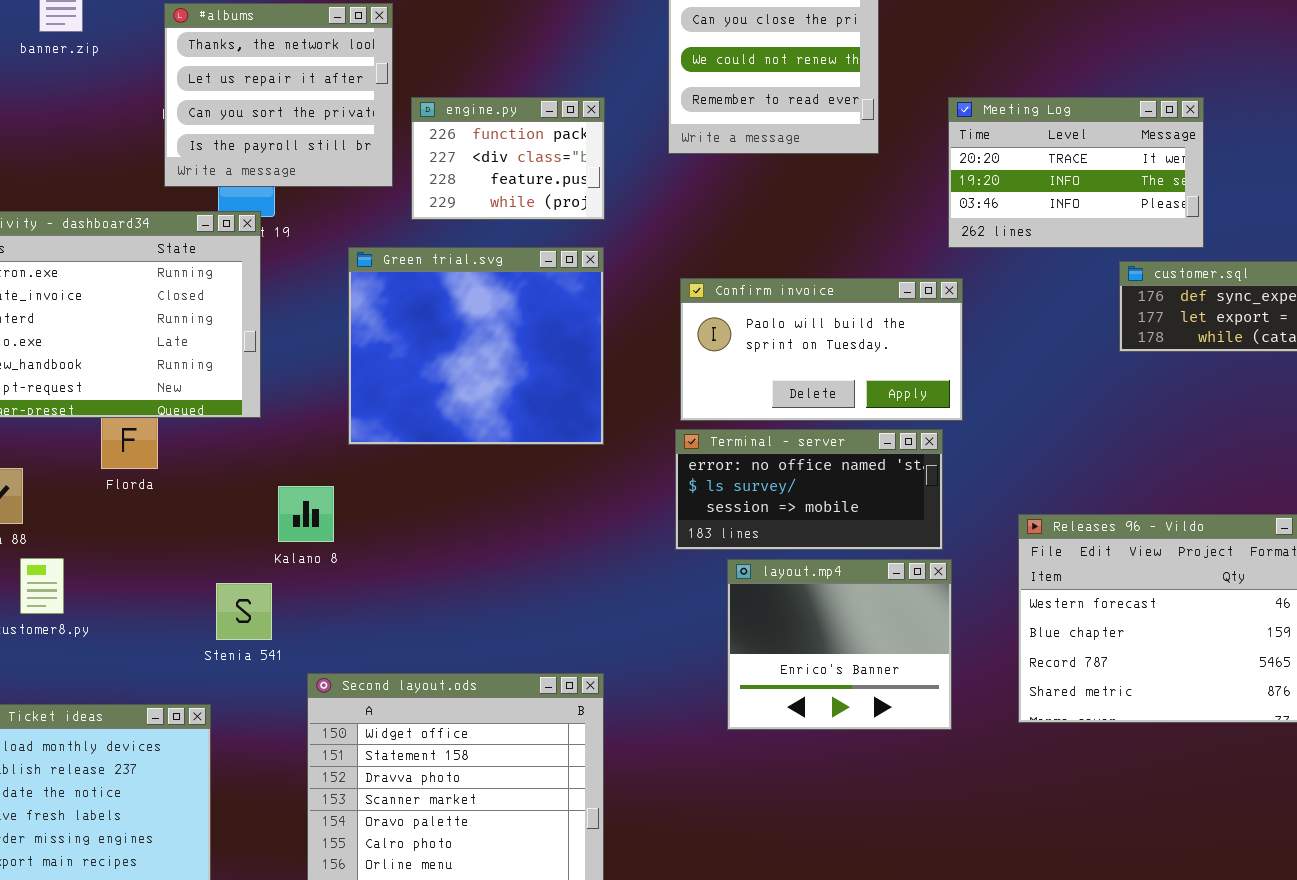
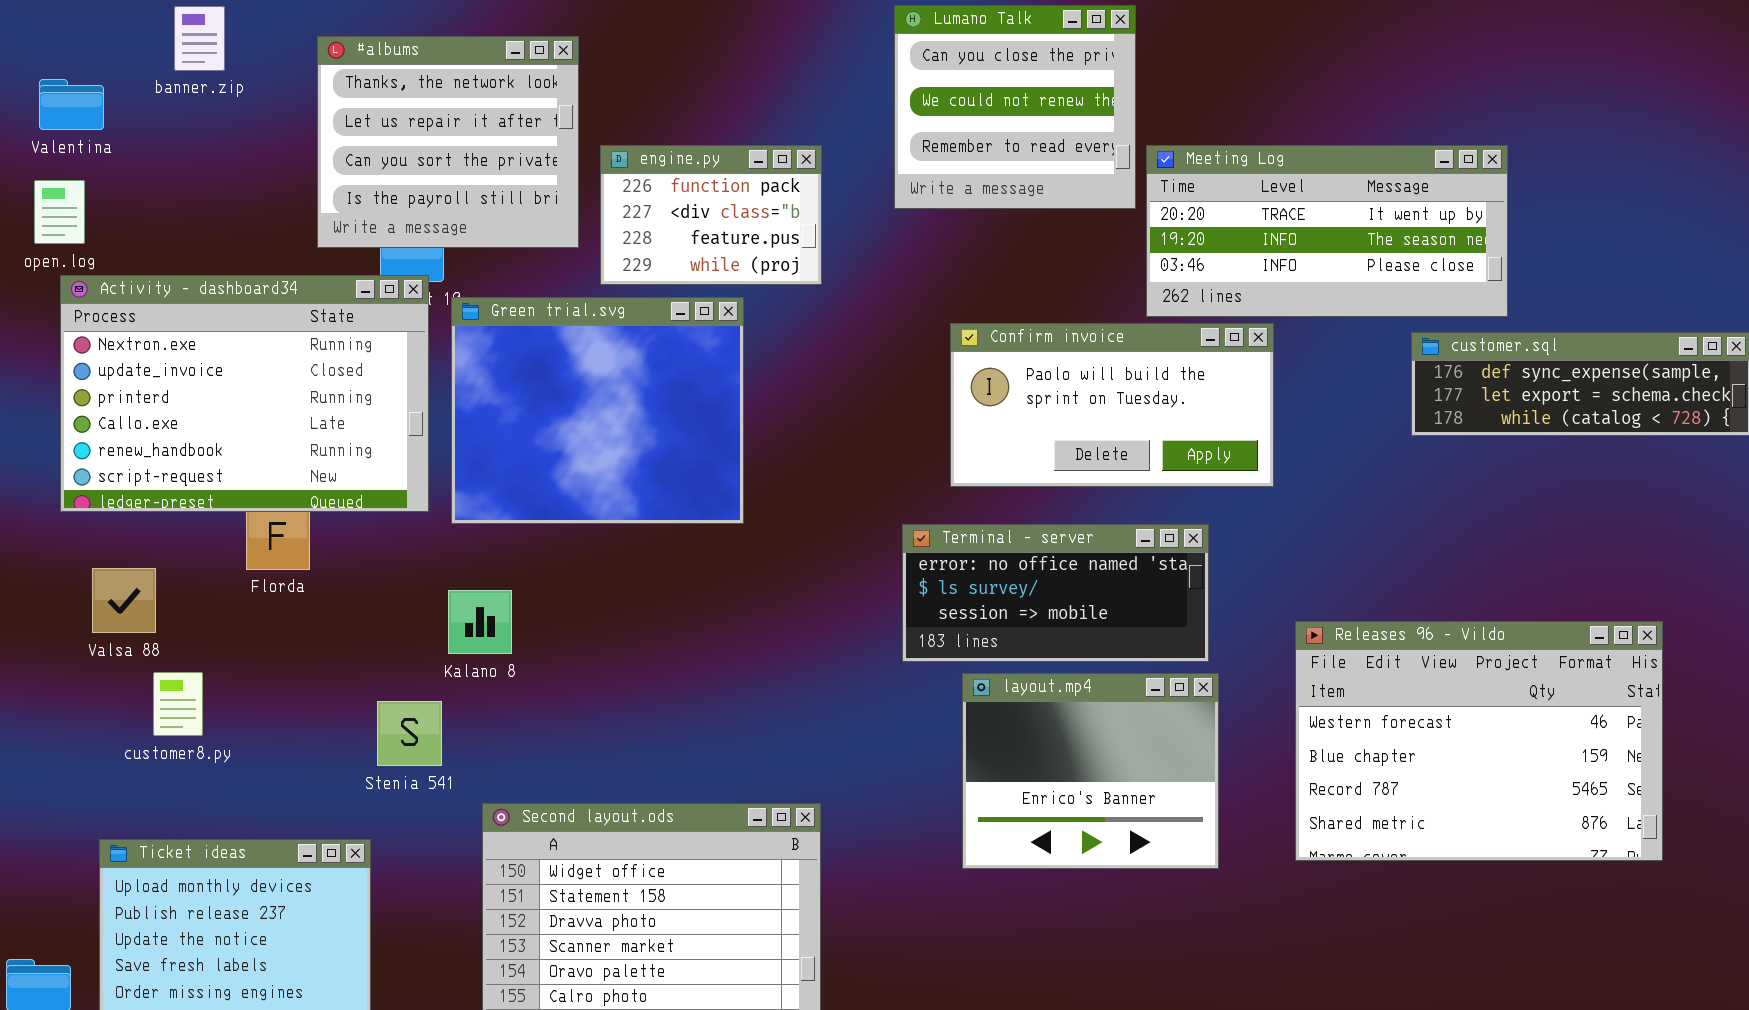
Meeting Log: [948,97,1204,248] -> [1146,145,1508,317], resized
Green trial.svg: [348,247,604,445] -> [451,297,744,524], moved
Confirm invoice: [680,278,963,421] -> [950,323,1274,487], moved

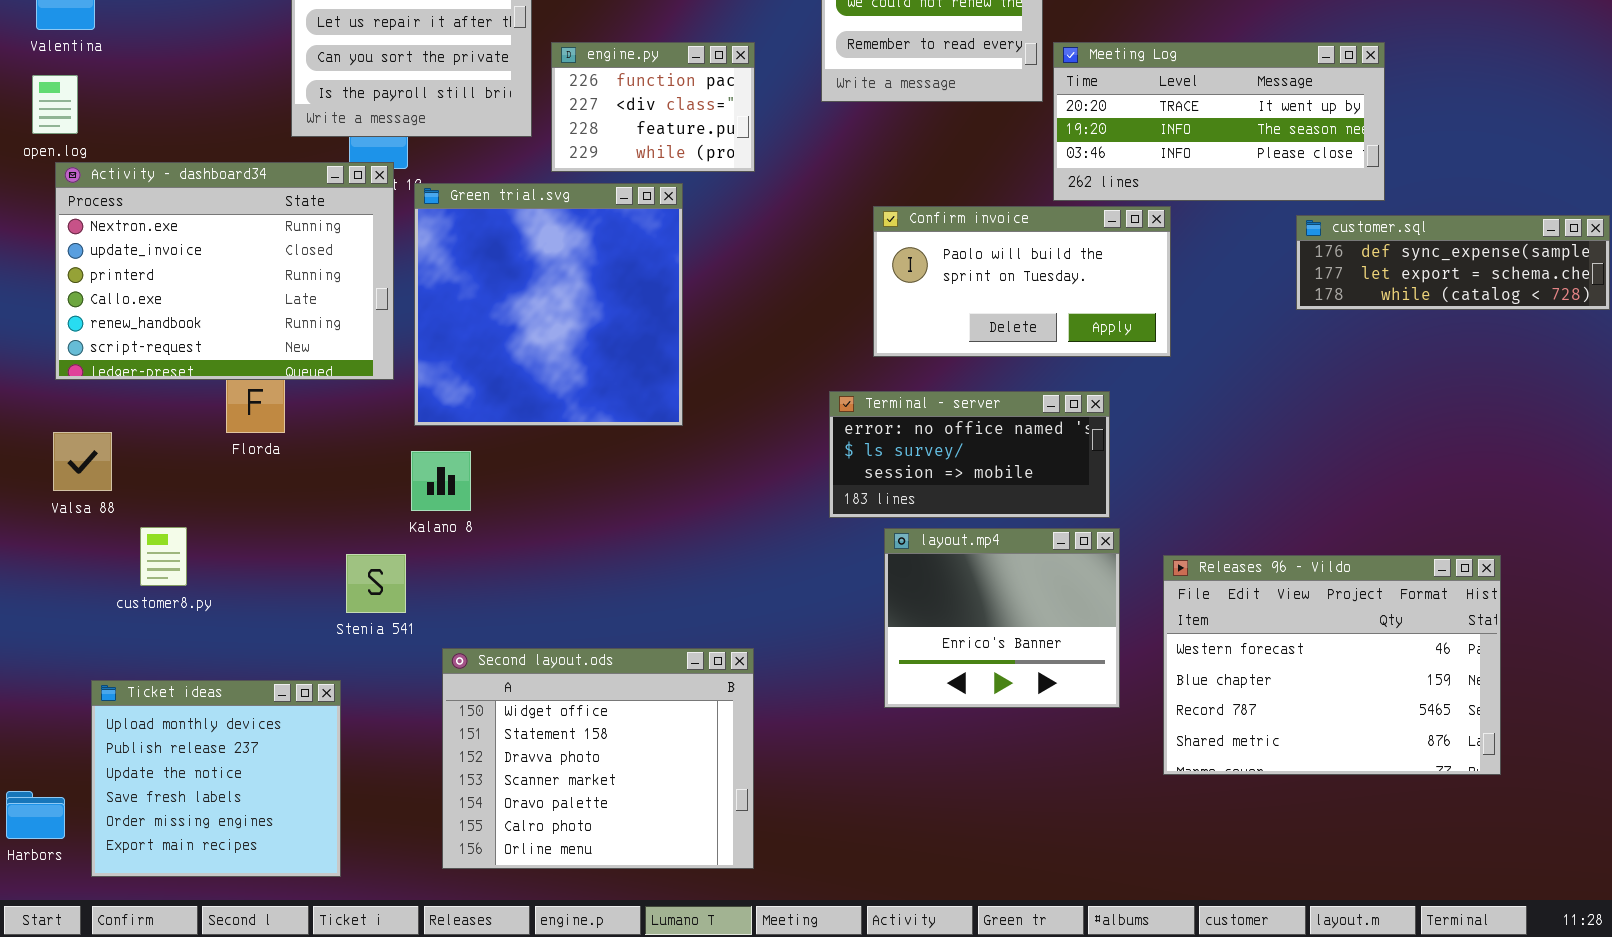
Green trial.svg: [451,297,744,524] -> [414,183,683,426], resized
Valsa 88: [92,568,156,633] -> [53,432,112,491], moved
Releases 96 - Vildo: [1295,621,1663,861] -> [1163,555,1501,775], moved

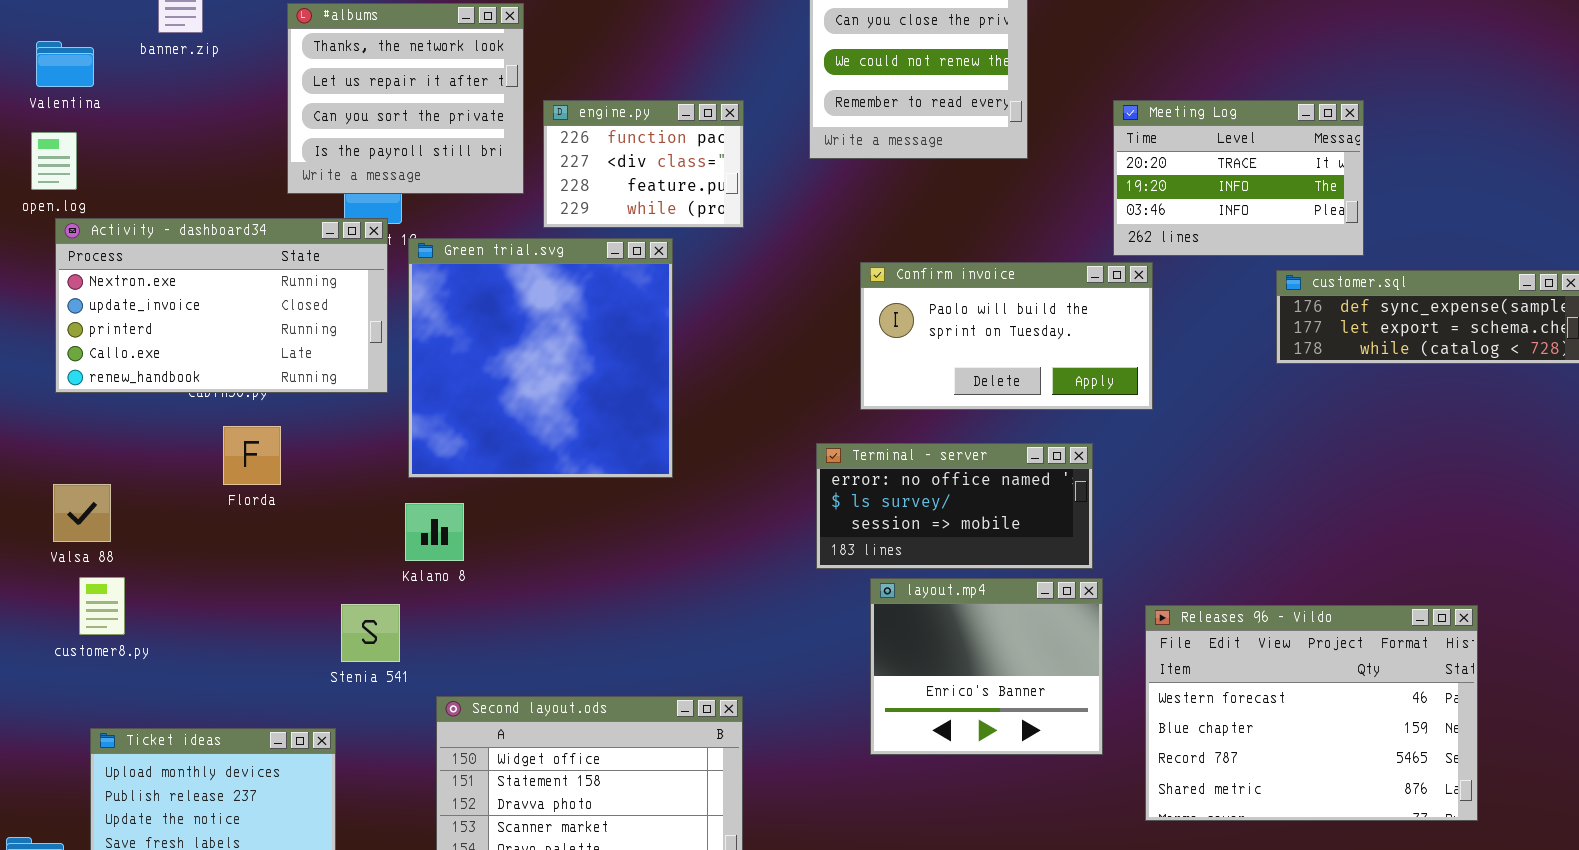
Meeting Log: [1053,42,1385,201] -> [1113,100,1364,256], resized
Activity - dashboard34: [55,162,394,380] -> [55,218,388,393], resized
customer8.py: [140,527,187,586] -> [79,577,125,635], moved

